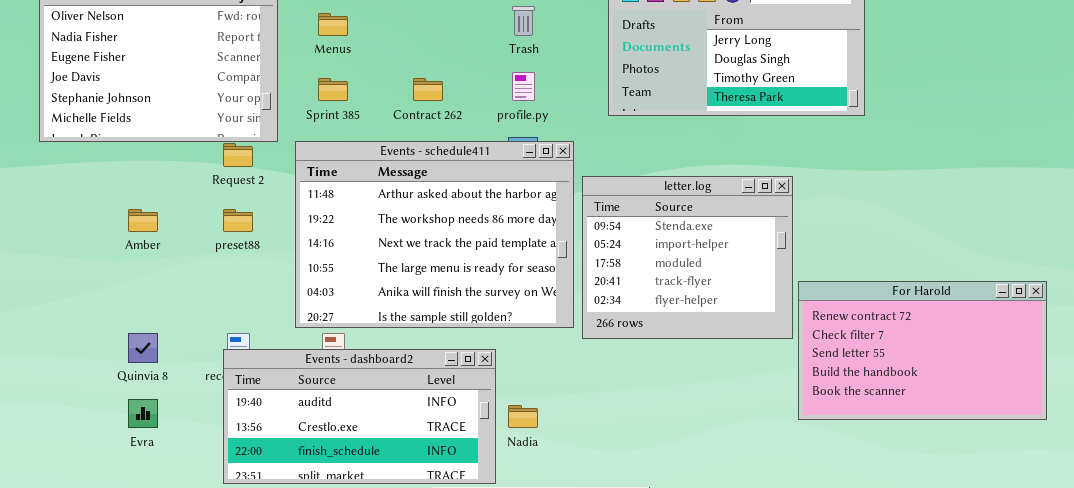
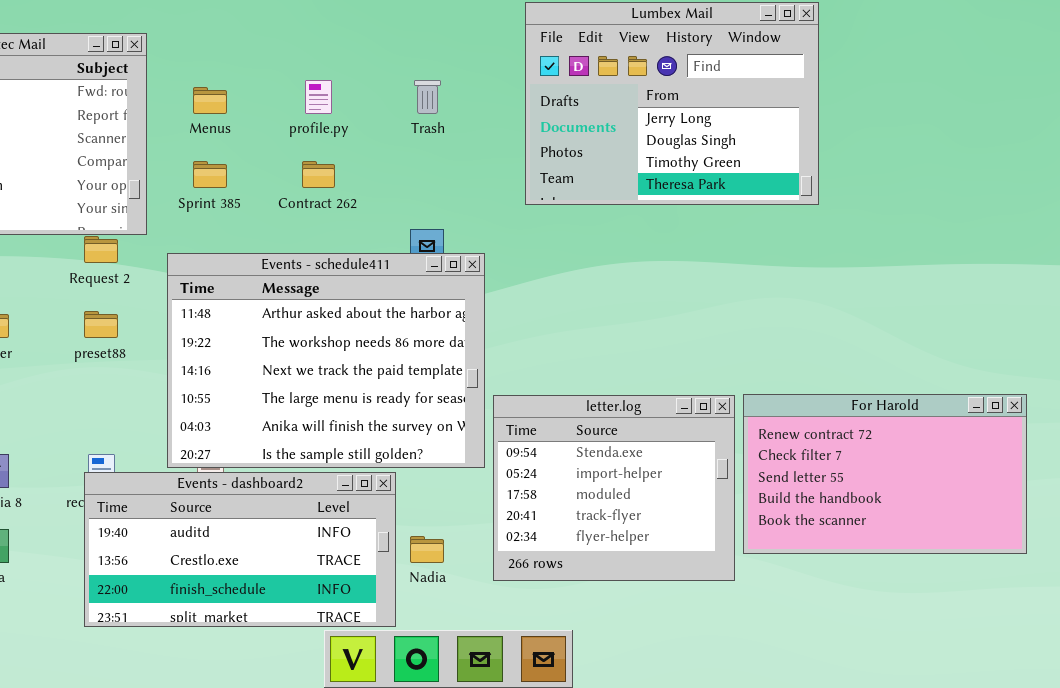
profile.py: [512,72,535,101] -> [305,80,332,114], moved
Events - schedule411: [295,141,574,328] -> [167,253,485,468], moved
letter.log: [582,176,793,339] -> [493,395,735,581], moved

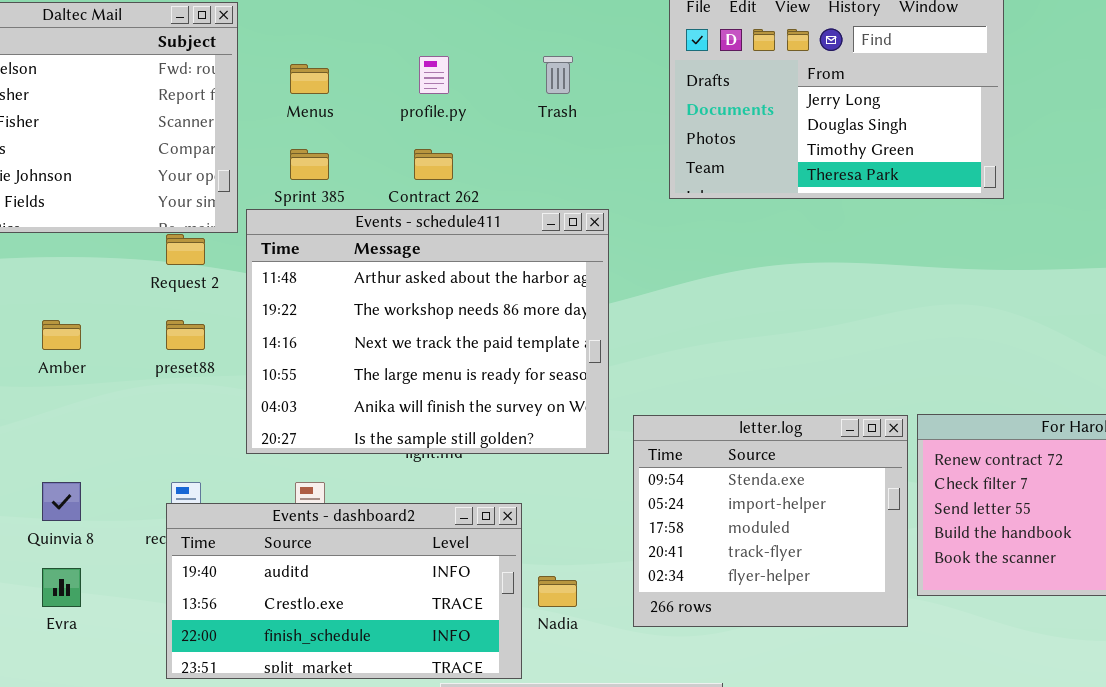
Events - schedule411: [167,253,485,468] -> [246,209,609,454], moved

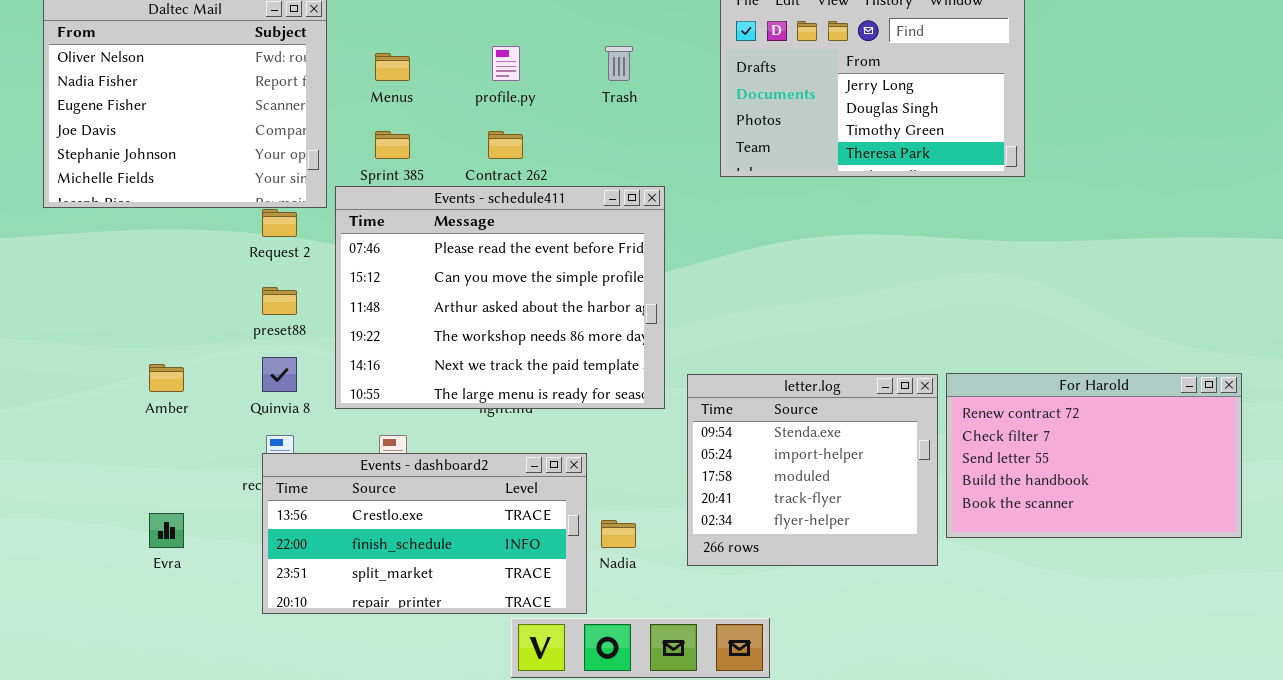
Events - schedule411: [246,209,609,454] -> [335,186,665,409], scrolled up 2 rows
Amber: [42,320,81,350] -> [149,364,184,392], moved
Quinvia 8: [42,482,81,521] -> [262,357,297,392], moved
Events - dashboard2: [166,503,522,679] -> [262,453,587,614], scrolled down 1 row

